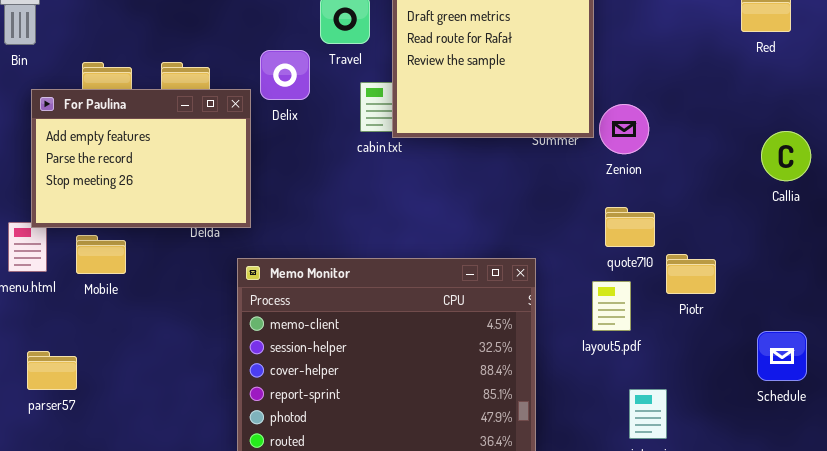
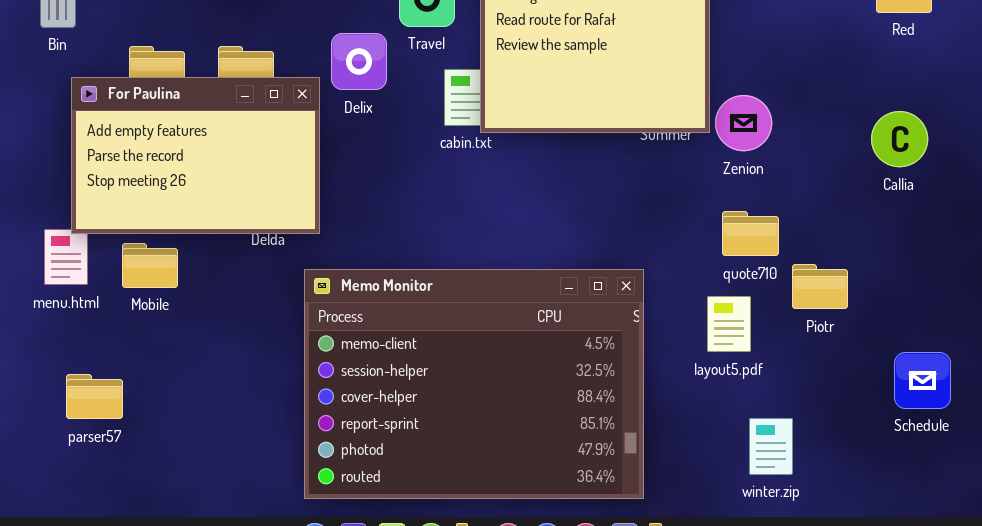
Callia: [761,131,811,181] -> [871,111,928,167], moved

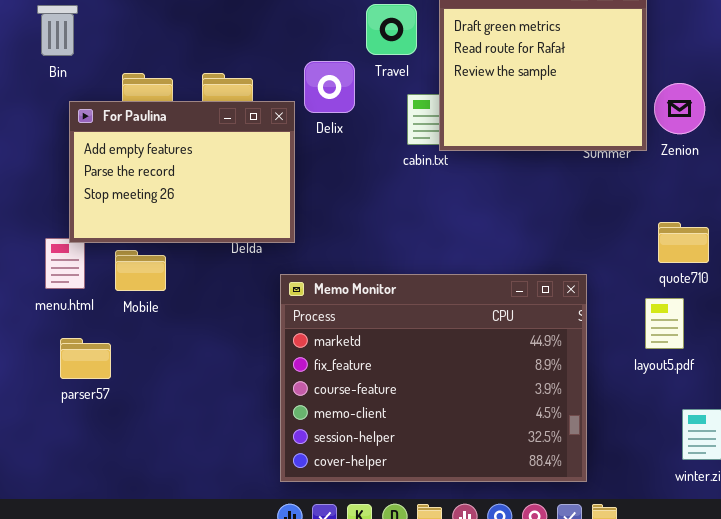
Zenion: [715,95,772,151] -> [654,83,705,134], moved
Memo Monitor: [304,269,644,499] -> [280,274,587,482], scrolled up 3 rows
parser57: [66,374,123,419] -> [60,338,111,379], moved

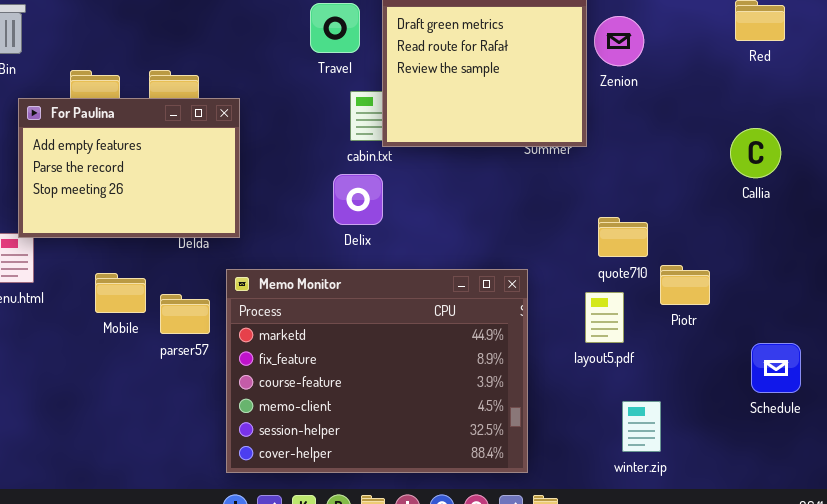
Delix: [304,61,355,113] -> [333,174,383,225], moved
Zenion: [654,83,705,134] -> [594,16,644,66], moved
Mobile: [115,250,166,291] -> [95,273,146,313], moved
parser57: [60,338,111,379] -> [160,294,210,334], moved

